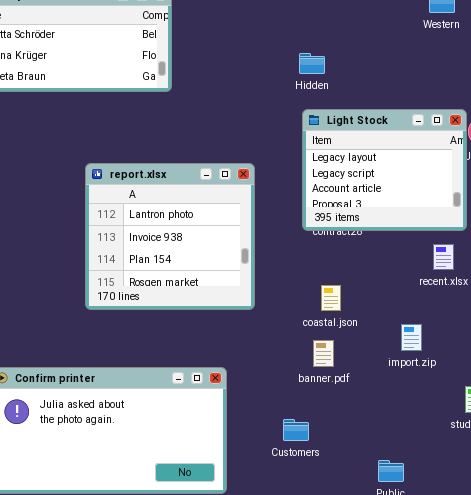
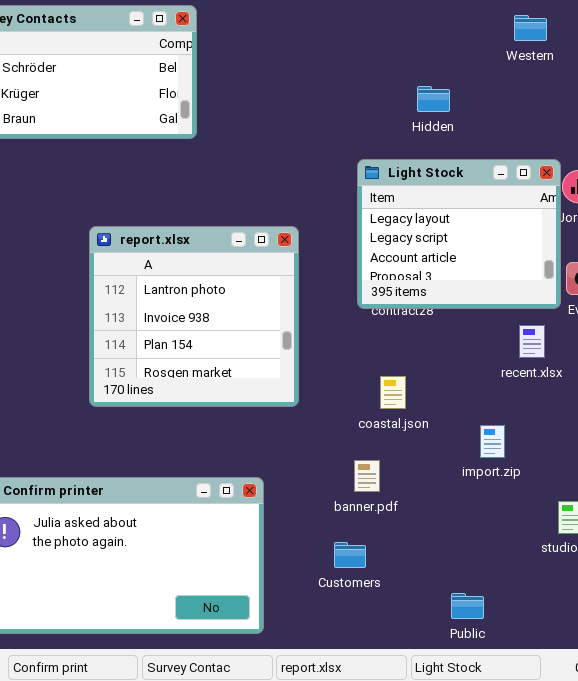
Hidden: [299,53,325,74] -> [417,86,450,112], moved
banner.pdf: [313,340,334,367] -> [354,460,380,492], moved

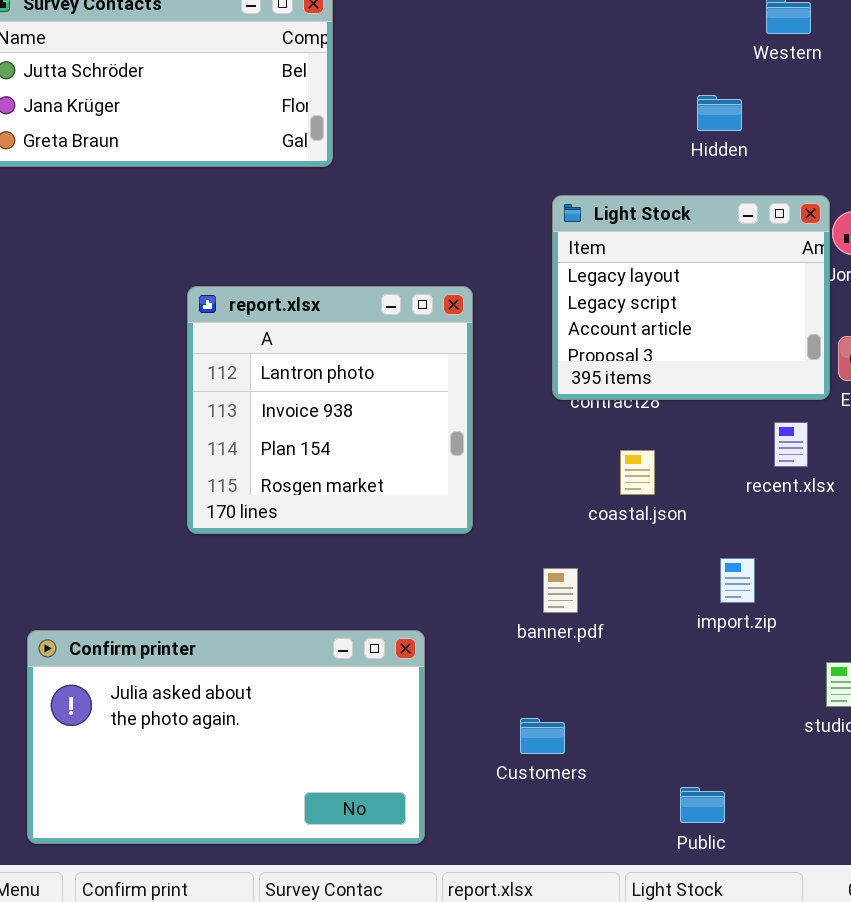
Hidden: [417,86,450,112] -> [697,95,742,131], moved
coastal.json: [380,376,406,409] -> [620,450,655,495], moved
banner.pdf: [354,460,380,492] -> [543,568,578,613], moved

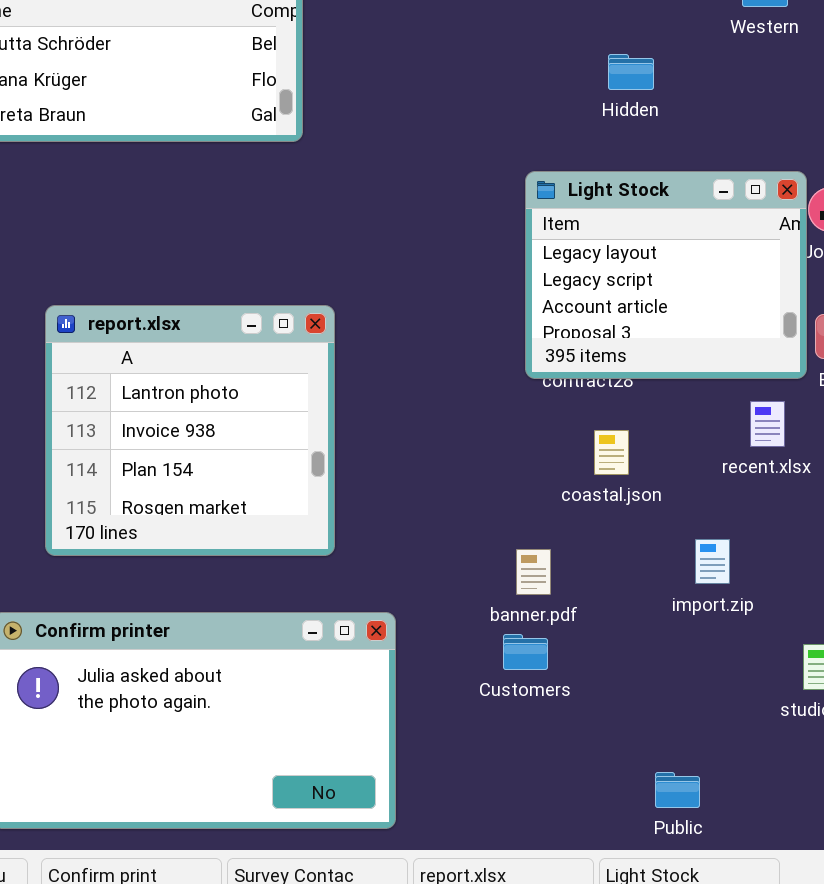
Hidden: [697,95,742,131] -> [608,54,654,90], moved
report.xlsx: [187,286,473,534] -> [45,305,335,556], moved
Customers: [520,718,565,754] -> [503,634,548,670], moved

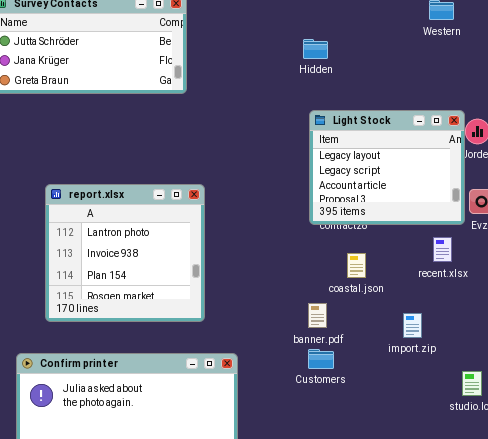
Hidden: [608,54,654,90] -> [303,39,328,59], moved
banner.pdf: [516,549,551,595] -> [308,303,327,328], moved
Customers: [503,634,548,670] -> [308,349,334,369], moved

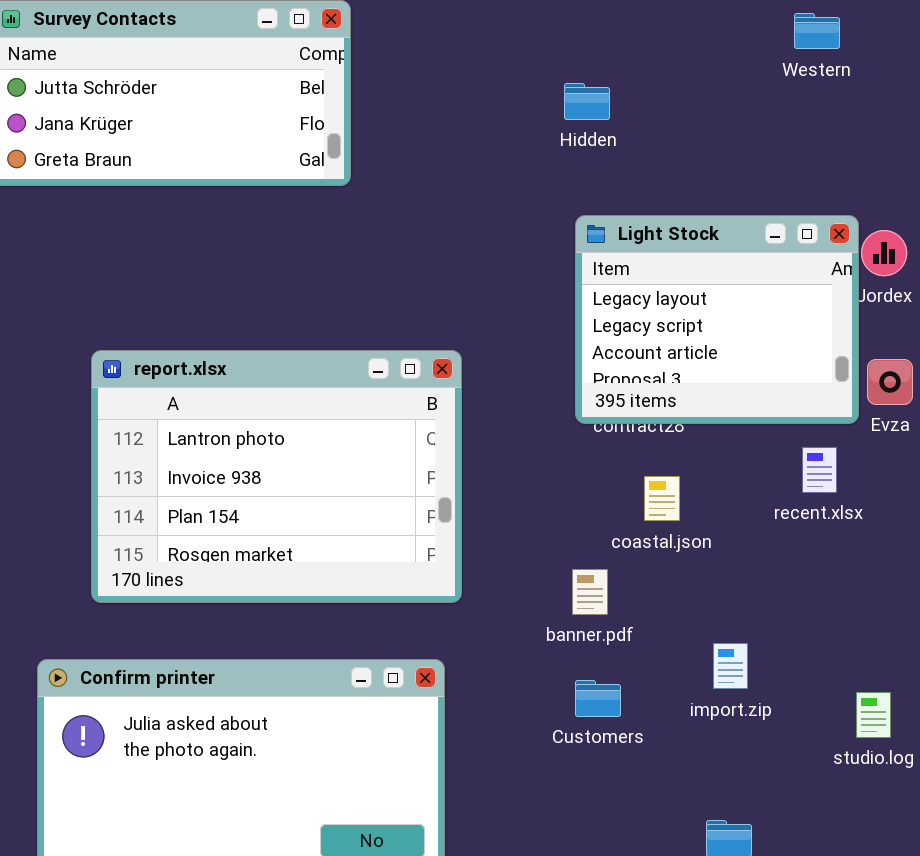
report.xlsx: [45,184,205,322] -> [91,350,462,603], resized
import.zip: [403,313,422,338] -> [713,643,748,689], moved
Customers: [308,349,334,369] -> [575,680,621,717], moved

